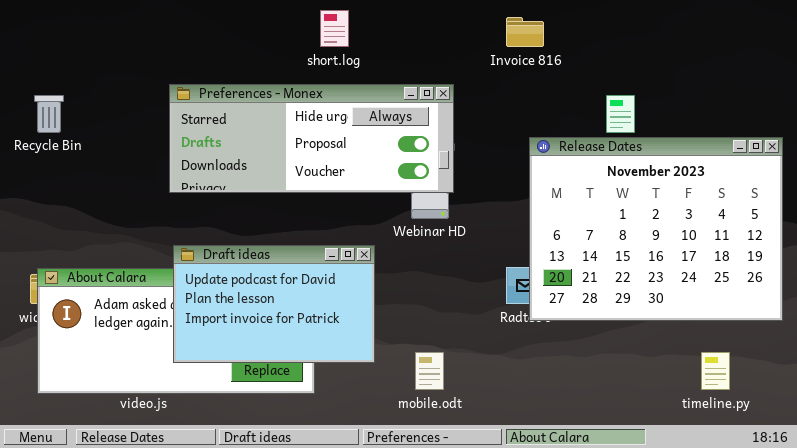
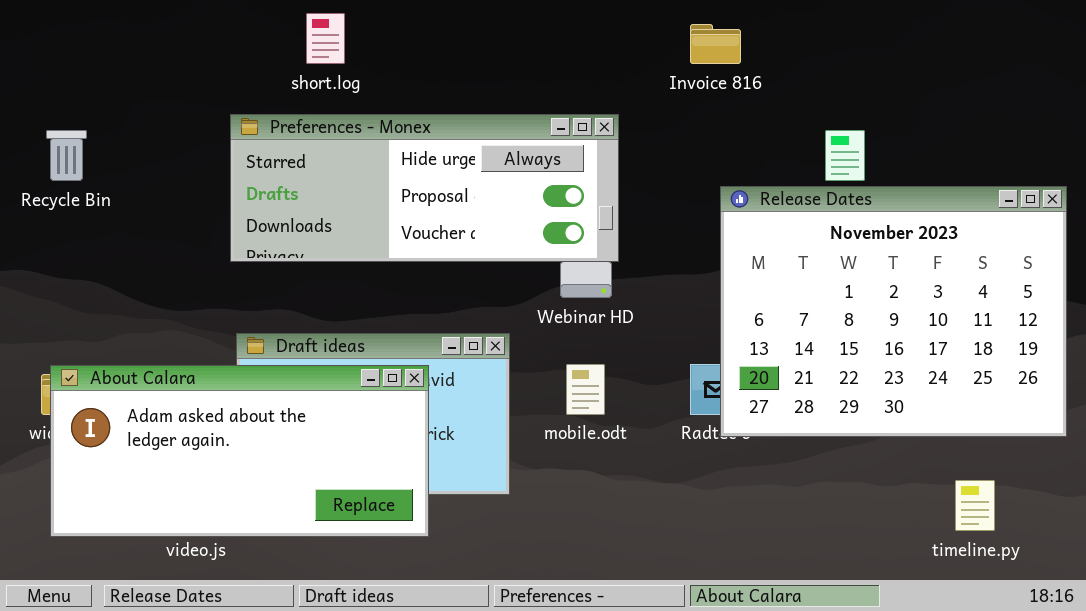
short.log: [320,10,349,47] -> [306,13,345,64], moved
About Calara: [37,268,315,394] -> [50,365,429,537], raised
mobile.odt: [415,352,444,390] -> [566,364,605,415], moved

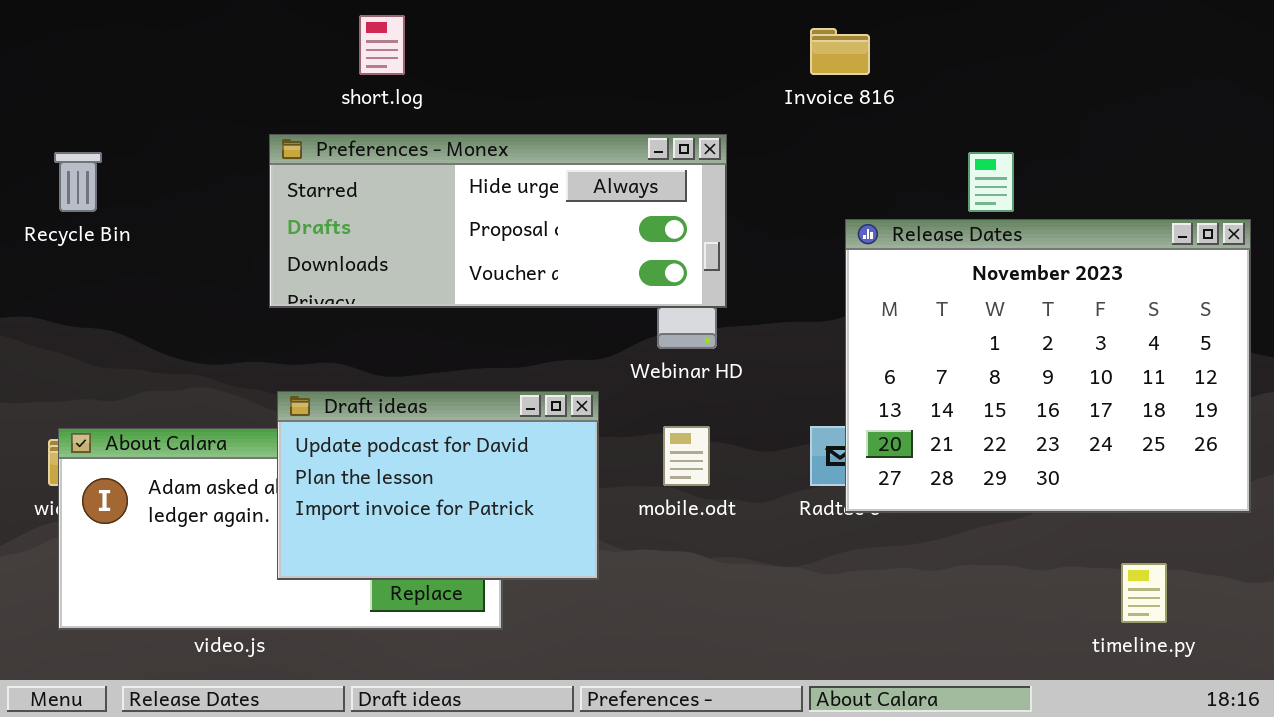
Draft ideas: [236,333,510,495] -> [277,391,599,580], raised

